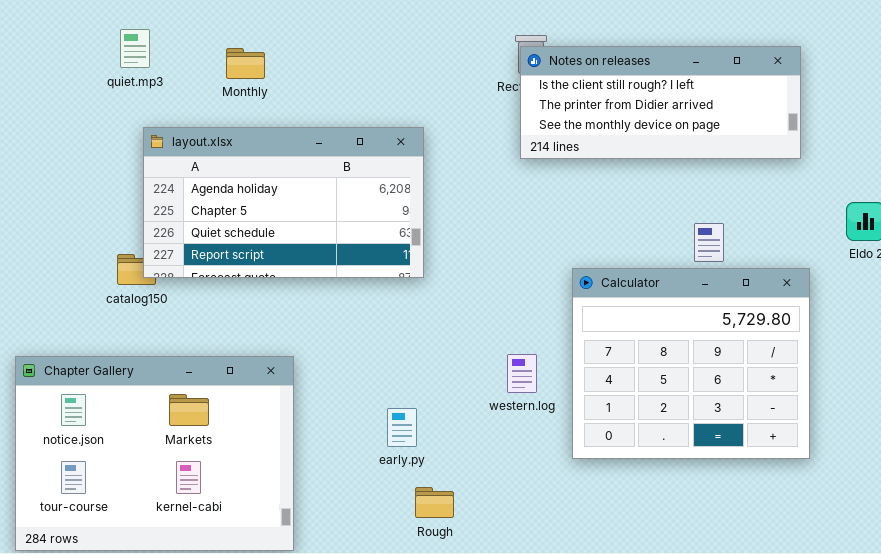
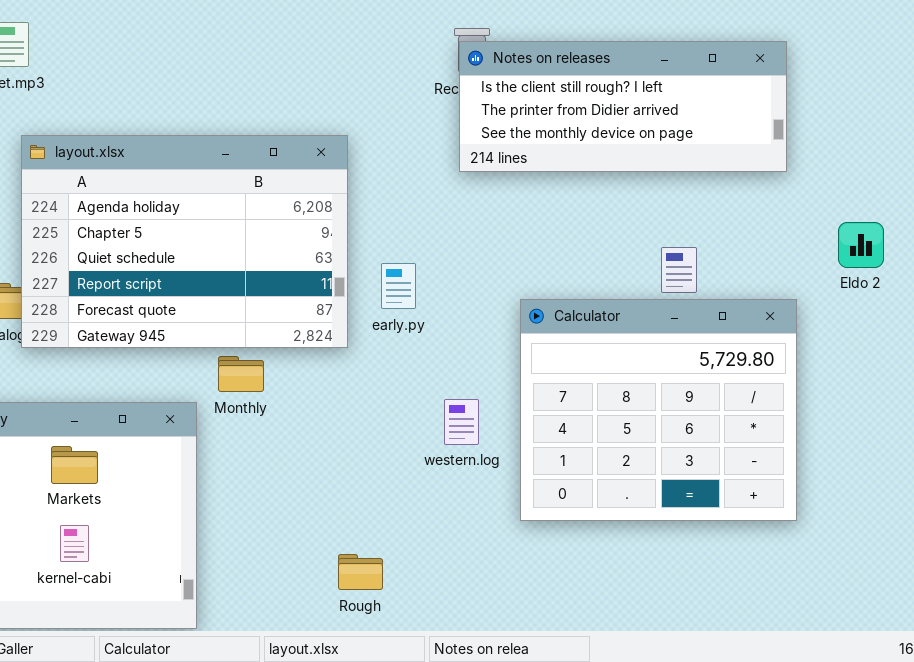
Monthly: [226,48,265,79] -> [218,356,264,392], moved
layout.xlsx: [143,127,424,278] -> [21,135,348,348], resized
early.py: [387,408,417,447] -> [381,263,416,309], moved

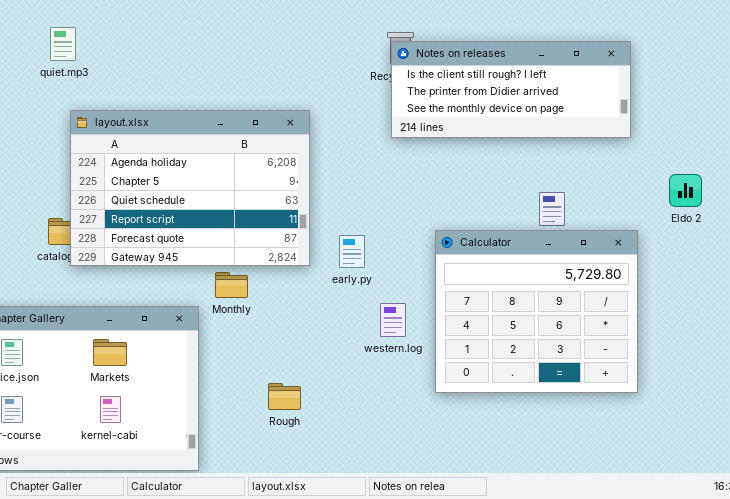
early.py: [381,263,416,309] -> [339,235,365,268], moved
Rough: [338,554,383,590] -> [268,383,301,410], moved

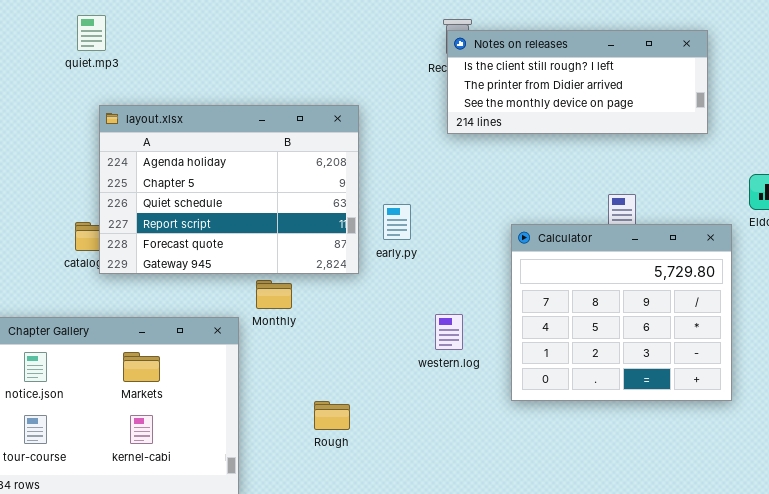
Calculator: [435,230,638,393] -> [511,224,732,401], moved
early.py: [339,235,365,268] -> [383,204,411,240], moved

